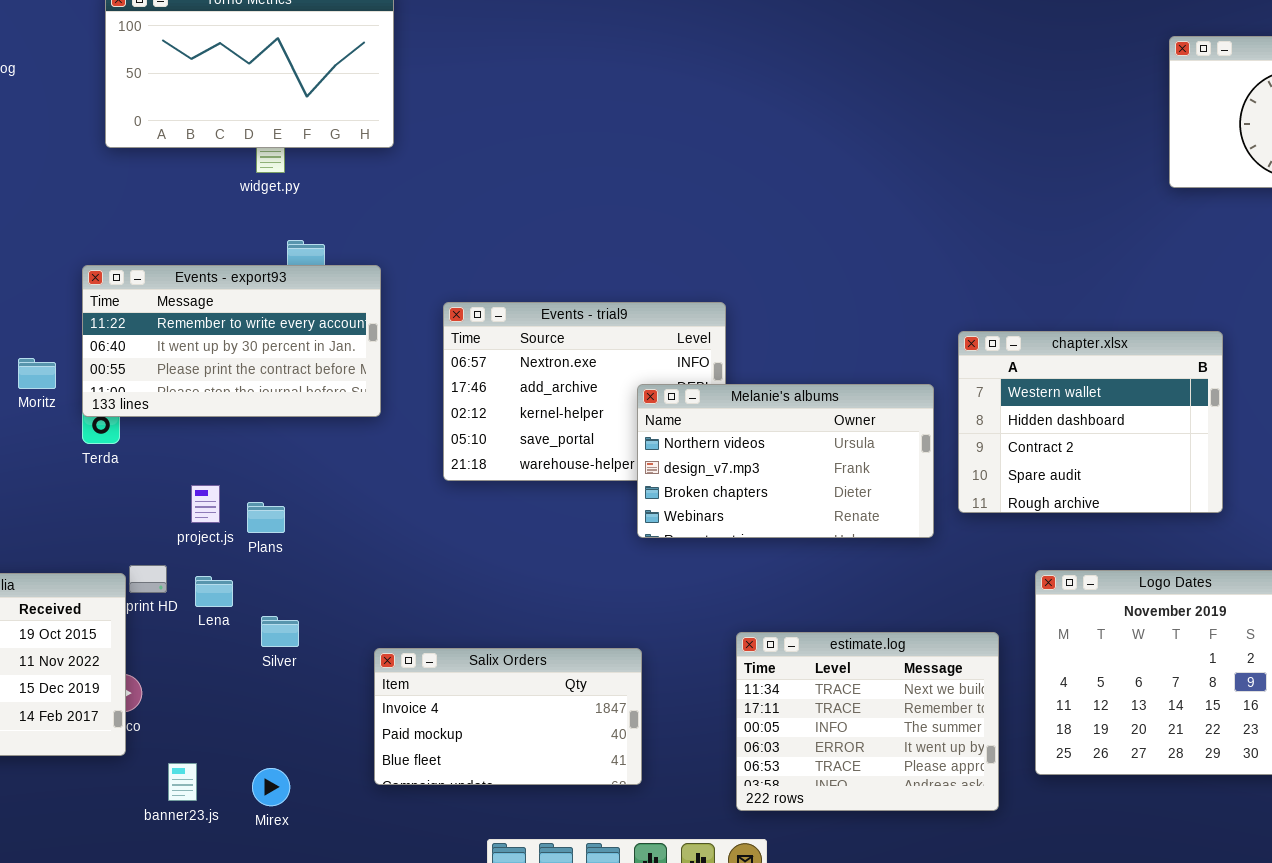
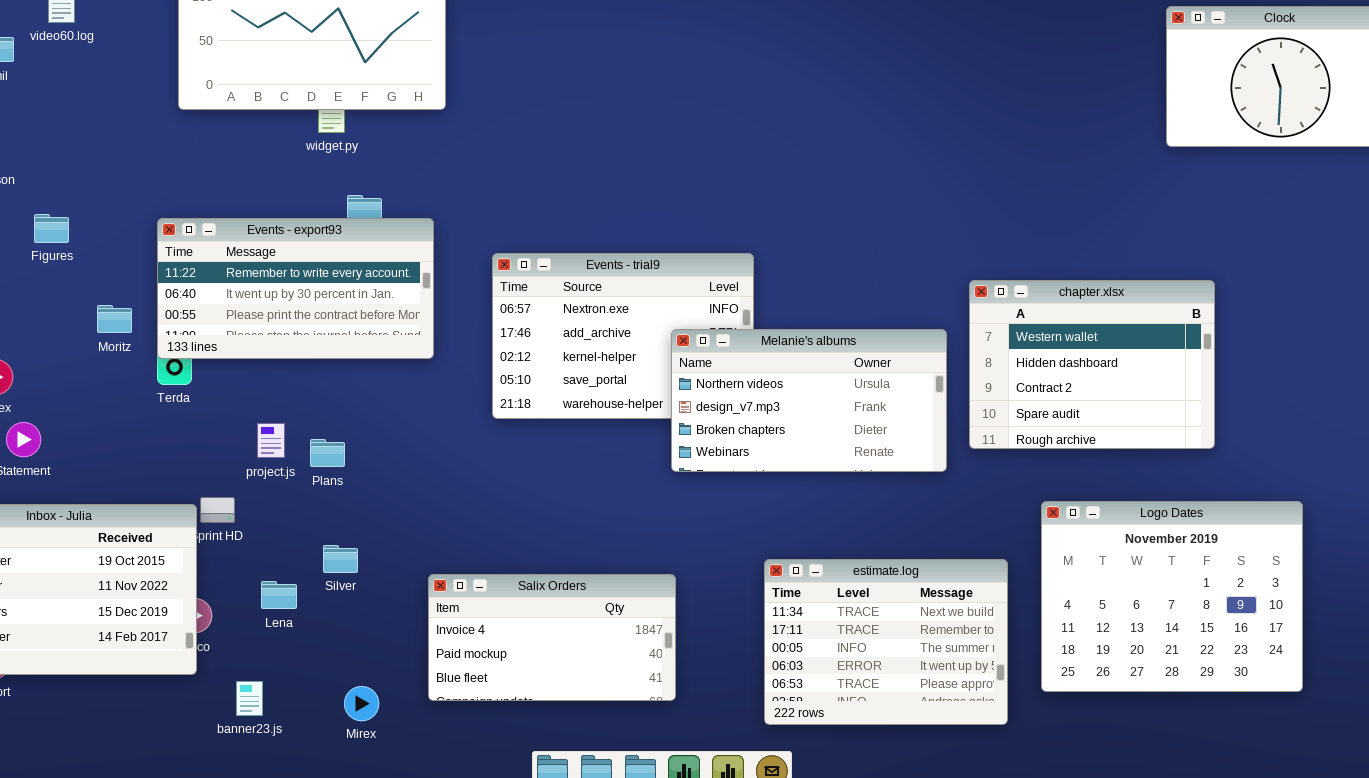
Lena: [195,576,233,607] -> [261,581,297,609], moved
Mirex: [252,768,290,806] -> [344,686,379,721], moved

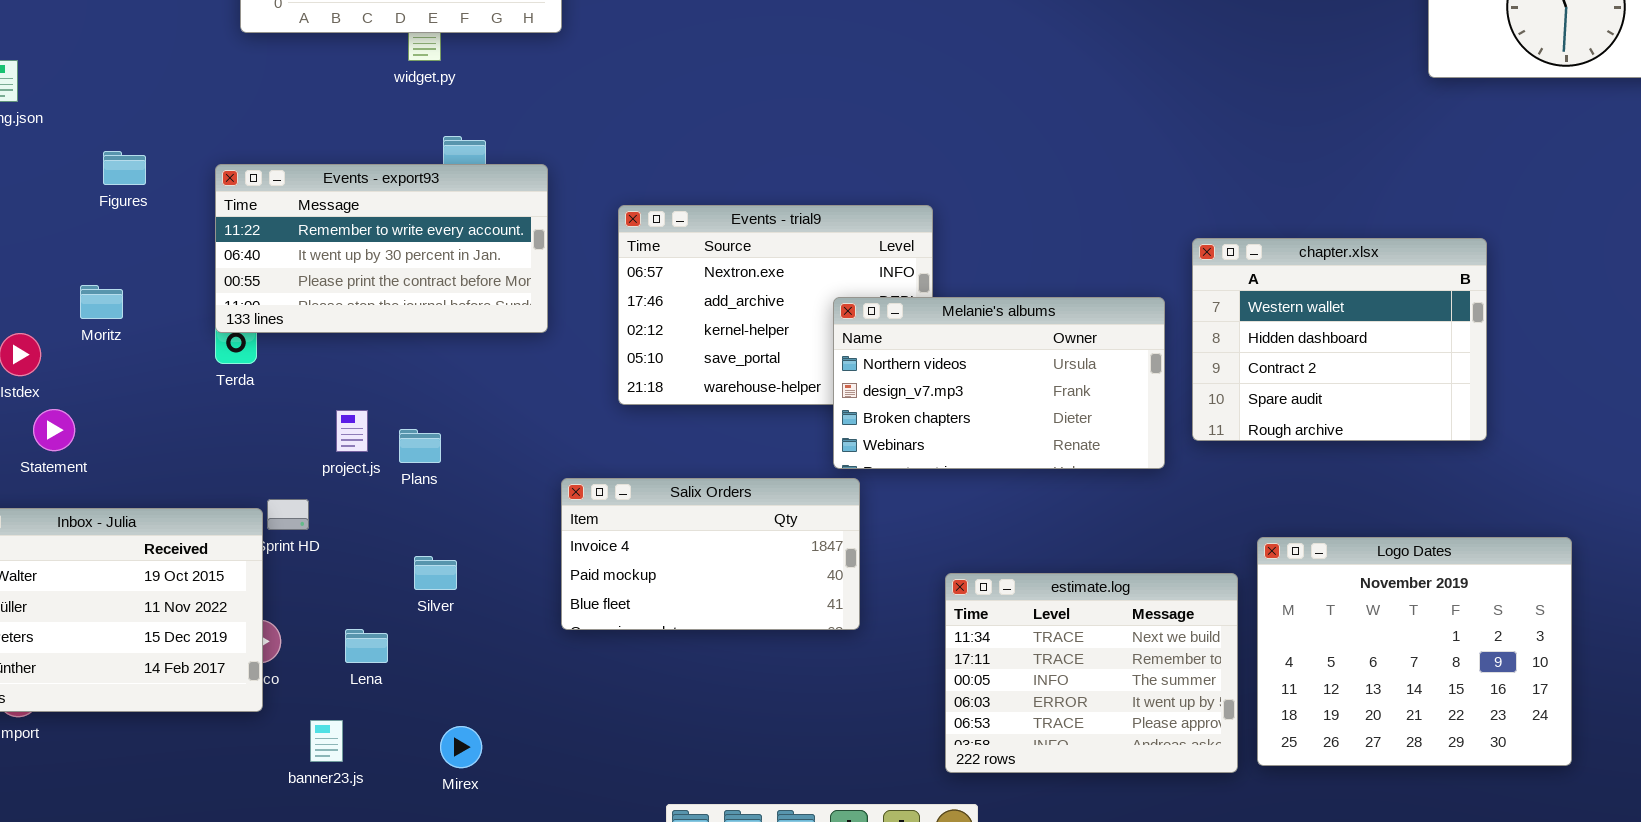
Figures: [34,214,69,243] -> [103,151,146,185], moved
Moritz: [97,305,132,333] -> [80,285,123,319], moved
Logo Dates: [1041,501,1303,692] -> [1257,537,1572,766], moved
Salix Orders: [428,574,676,701] -> [561,478,860,630], moved
Lena: [261,581,297,609] -> [345,629,388,663], moved

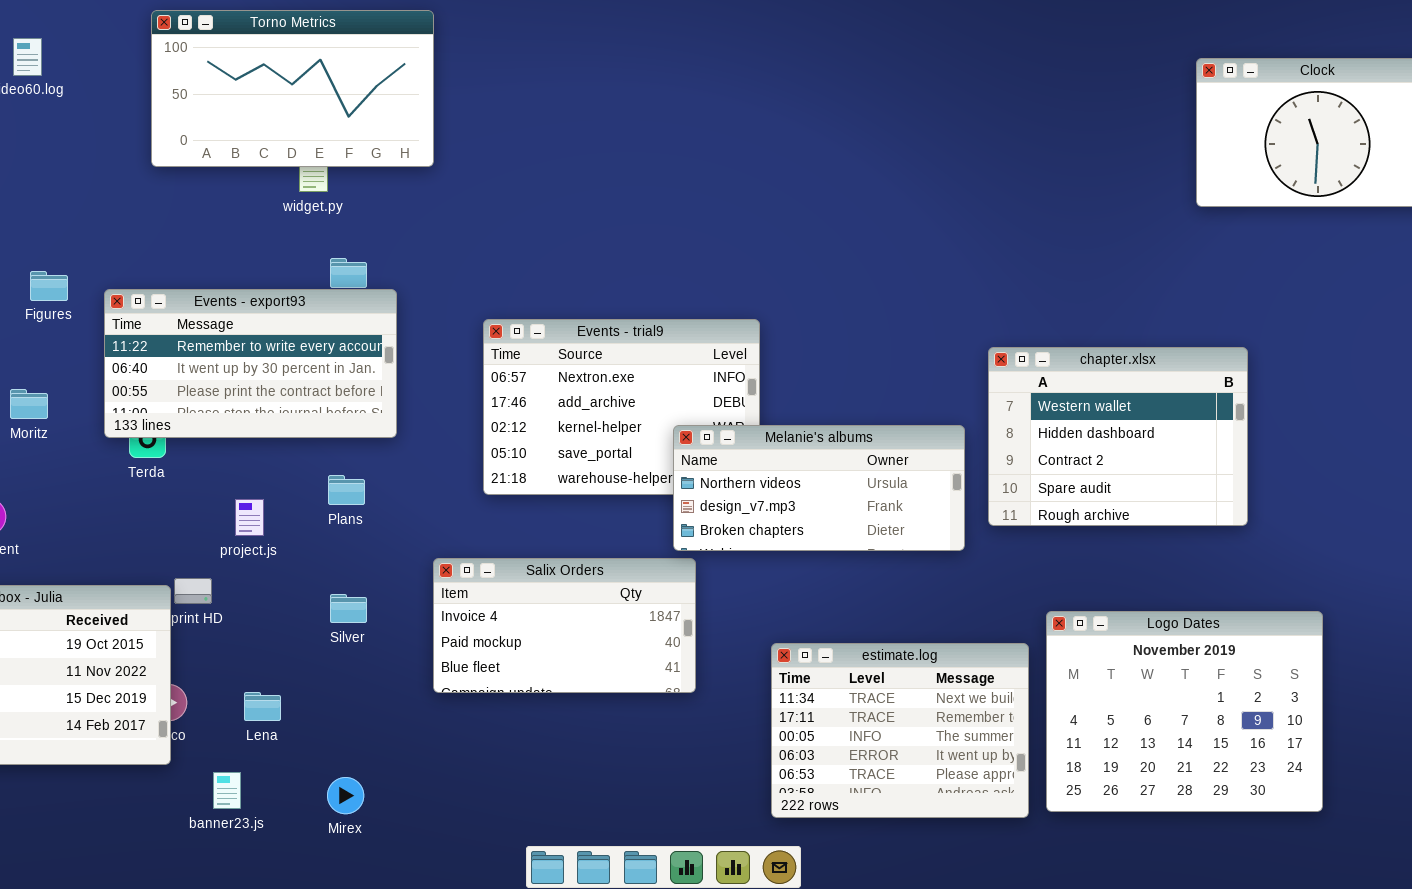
Events - export93: [215,164,548,333] -> [104,289,397,438], moved
Melanie's albums: [833,297,1165,469] -> [673,425,965,551], resized
Plans: [399,429,441,463] -> [328,475,365,505], moved
Silver: [414,556,457,590] -> [330,594,367,623], moved

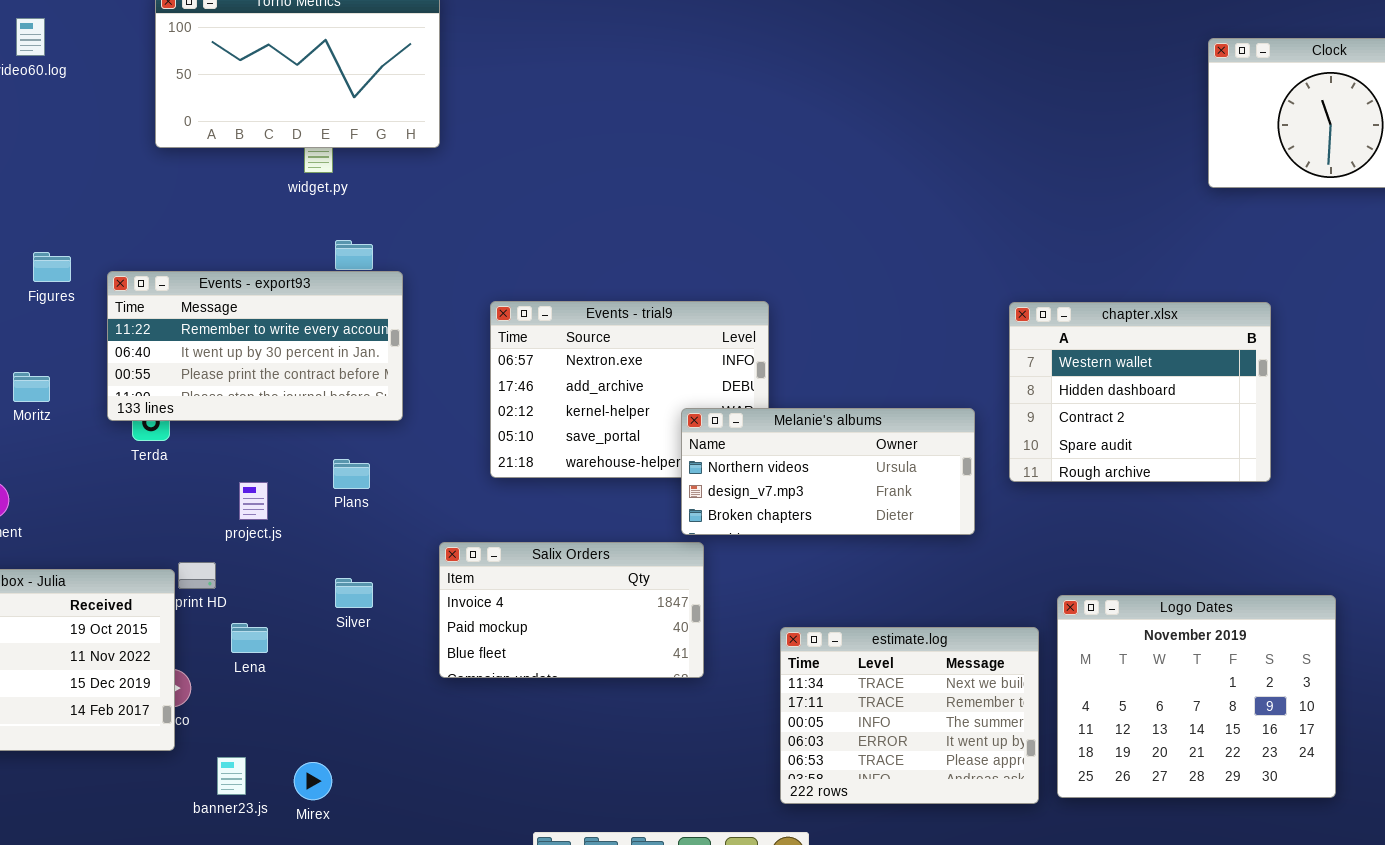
chapter.xlsx: [988,347,1248,526] -> [1009,302,1271,482], moved
Lena: [244,692,281,721] -> [231,623,268,653], moved
Mirex: [327,777,364,814] -> [294,762,332,800], moved

